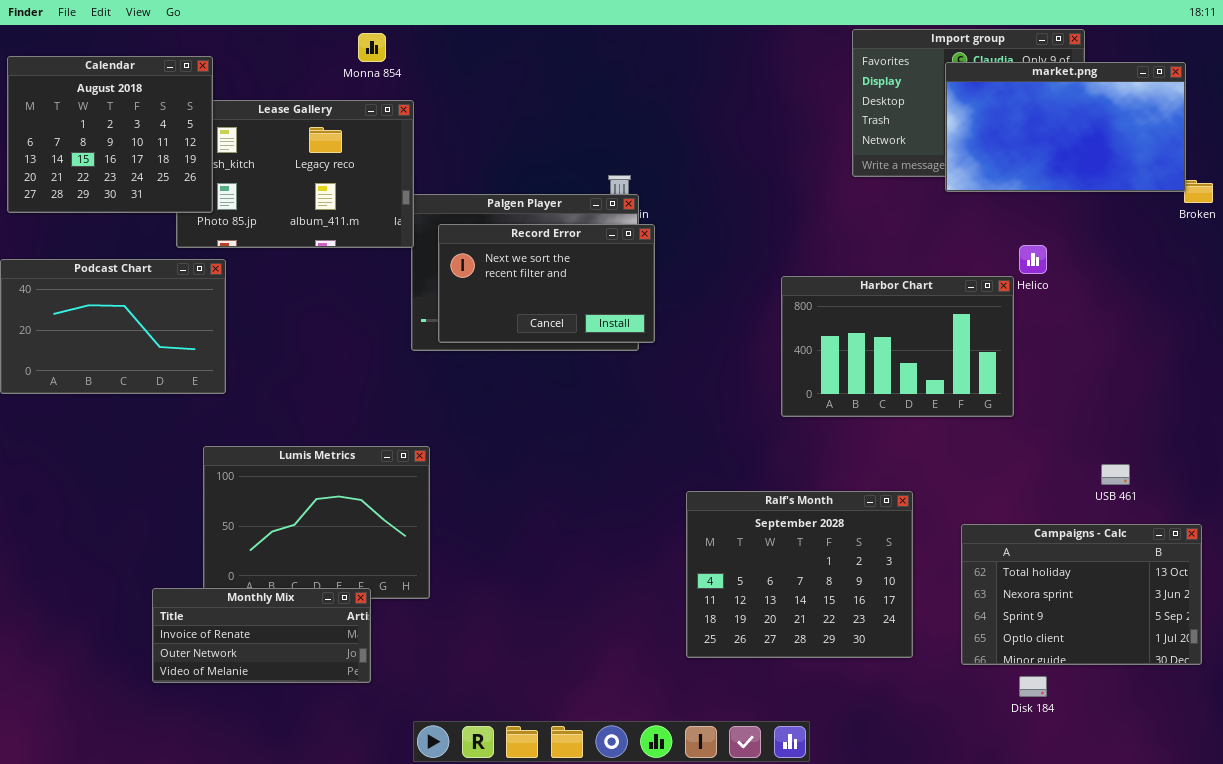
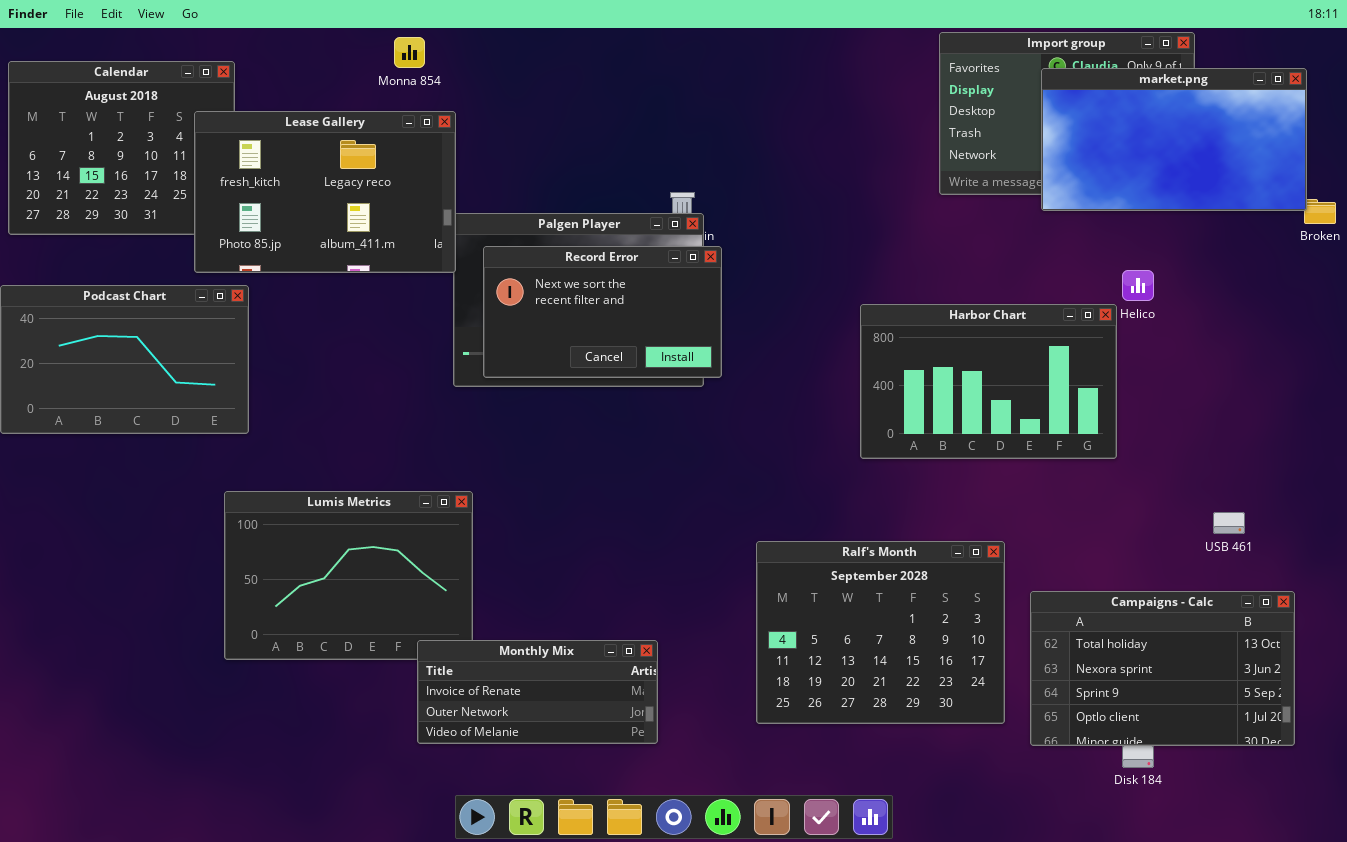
Lease Gallery: [176,100,414,248] -> [194,111,456,273], raised
Campaigns - Calc: [961,524,1202,665] -> [1030,591,1295,746], moved
Monthly Mix: [152,588,371,683] -> [417,640,658,744], moved

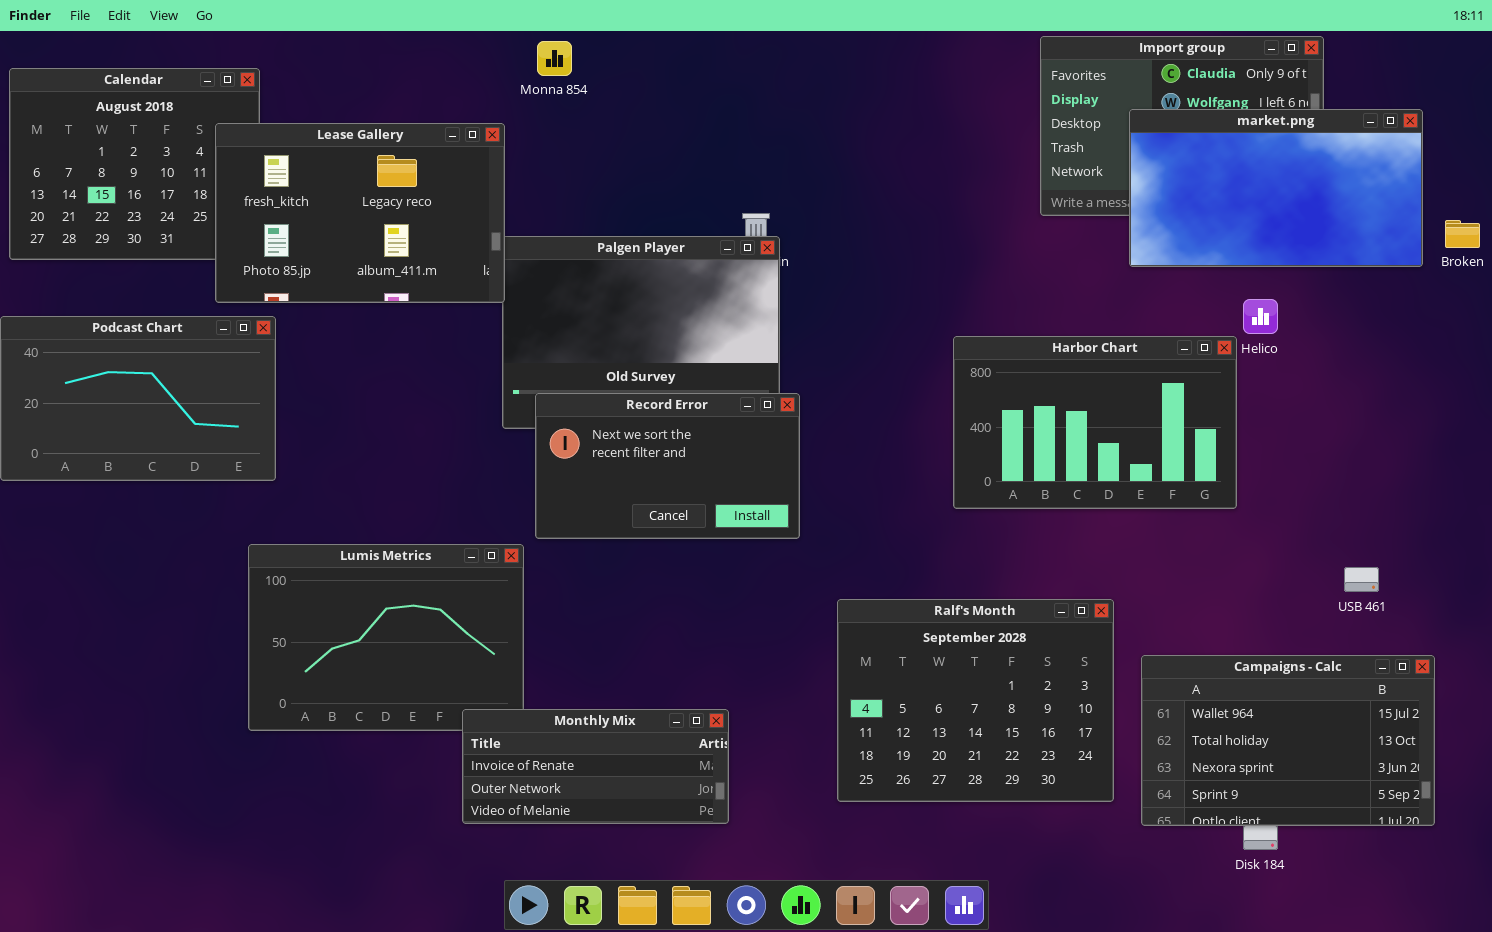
Monna 854: [394,37,425,68] -> [537,41,572,76], moved
market.png: [1041,68,1307,211] -> [1129,109,1423,267], moved
Record Error: [483,246,722,378] -> [535,393,800,539], moved
Campaigns - Calc: [1030,591,1295,746] -> [1141,655,1435,826], scrolled up 1 row

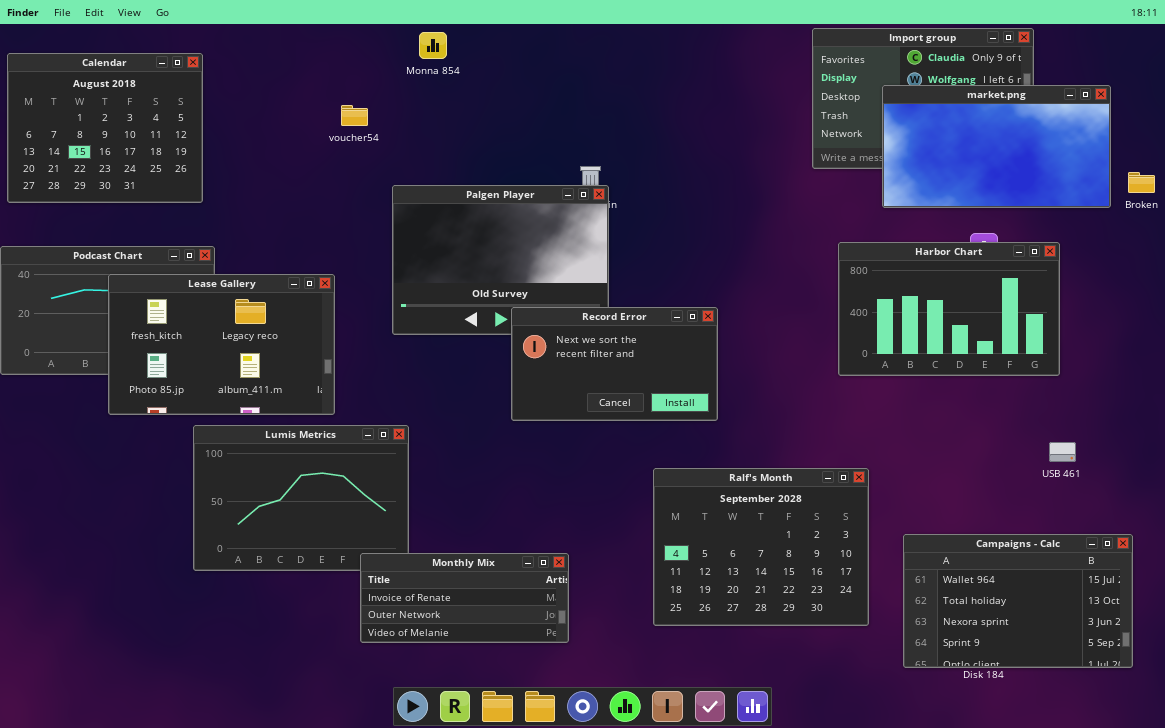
Lease Gallery: [215,123,505,303] -> [108,274,335,415], moved
Harbor Chart: [953,336,1237,509] -> [838,242,1060,376], moved
Record Error: [535,393,800,539] -> [511,307,718,421], moved
Campaigns - Calc: [1141,655,1435,826] -> [903,534,1133,668], moved

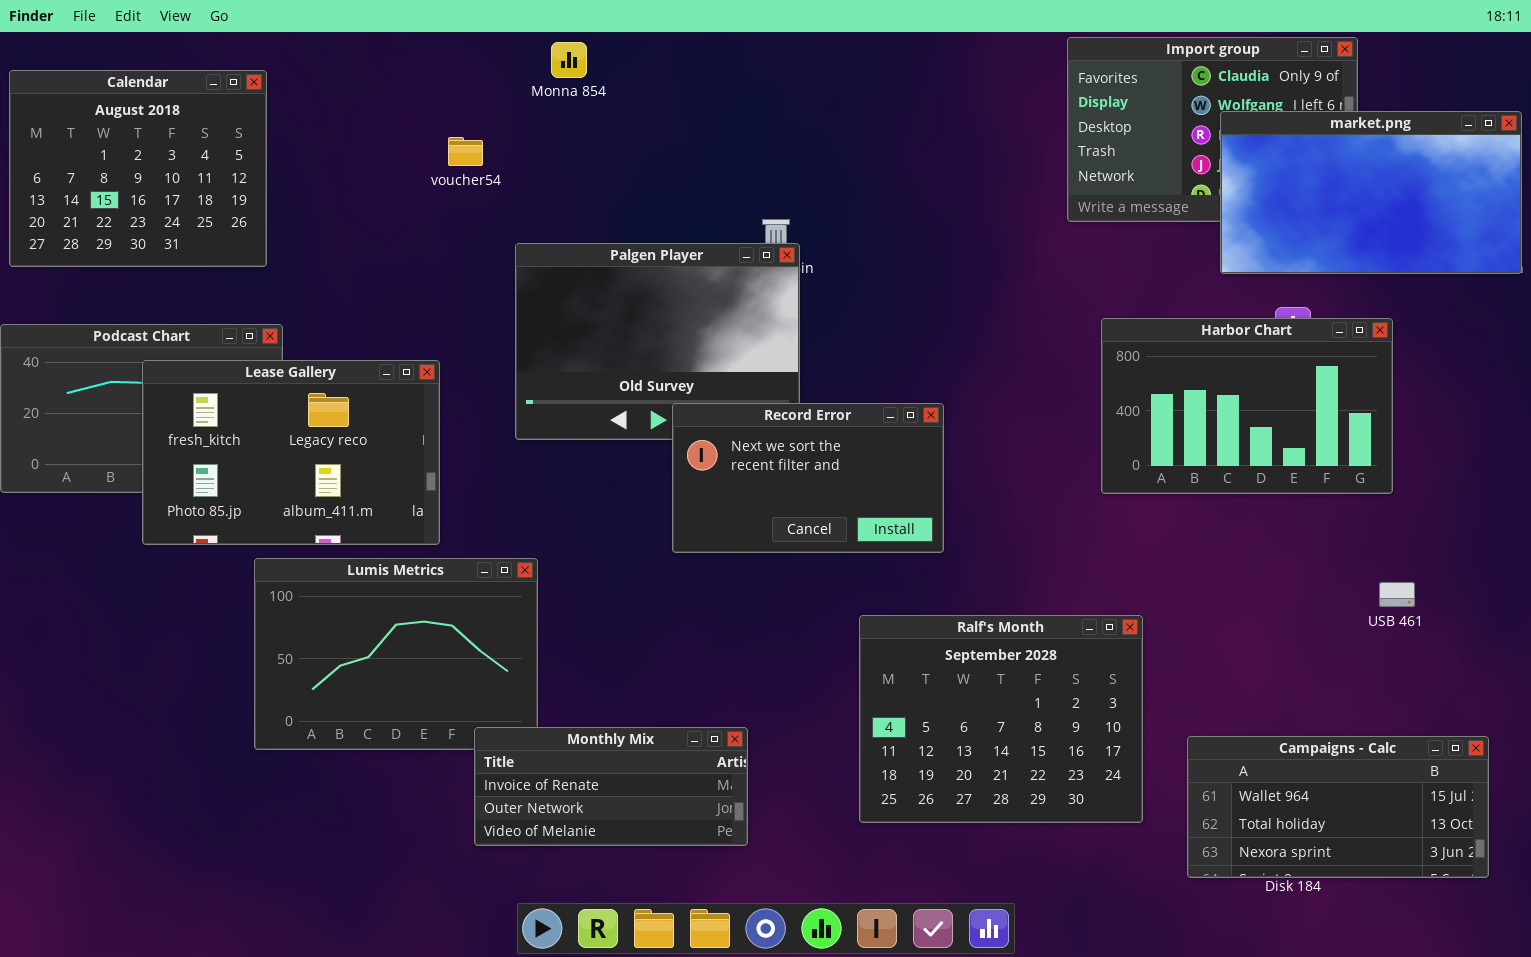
market.png: [882,85,1111,208] -> [1220,111,1522,274], moved
Campaigns - Calc: [903,534,1133,668] -> [1187,736,1489,878], resized

